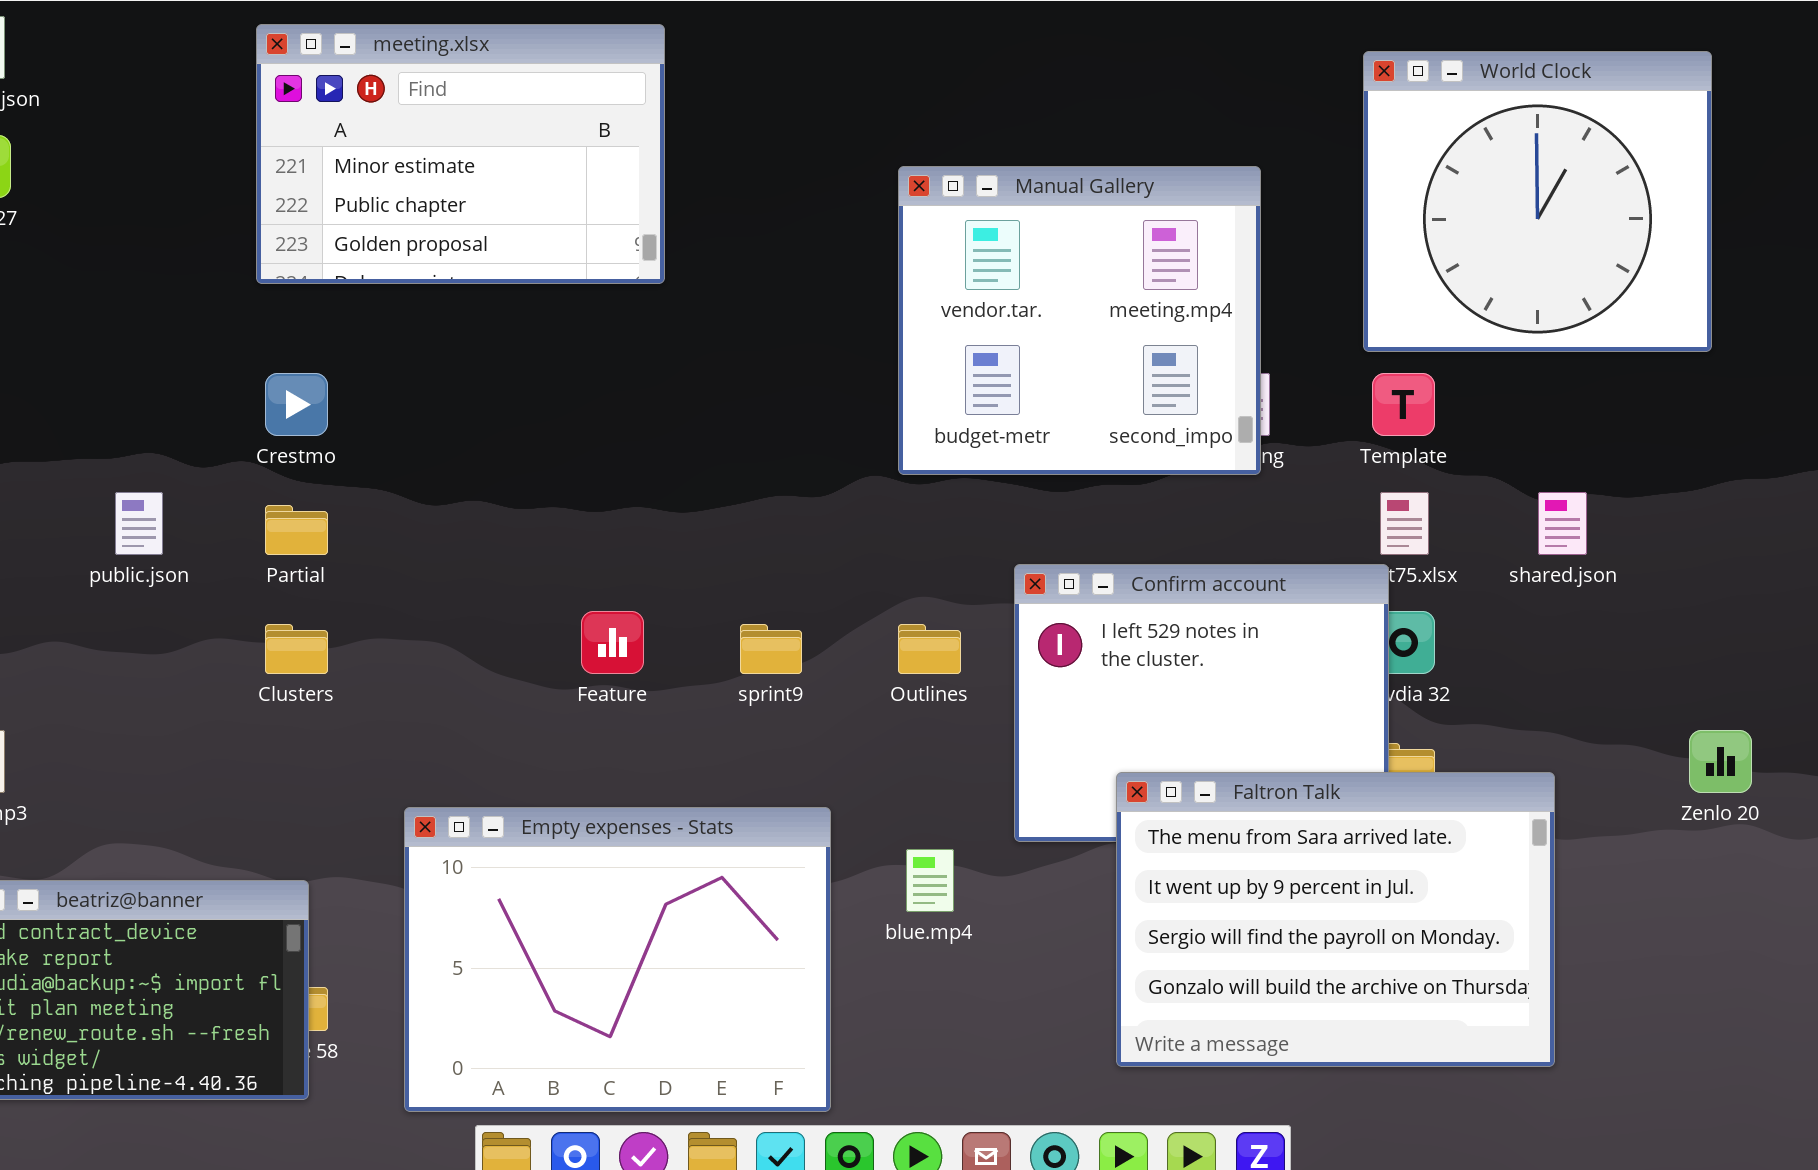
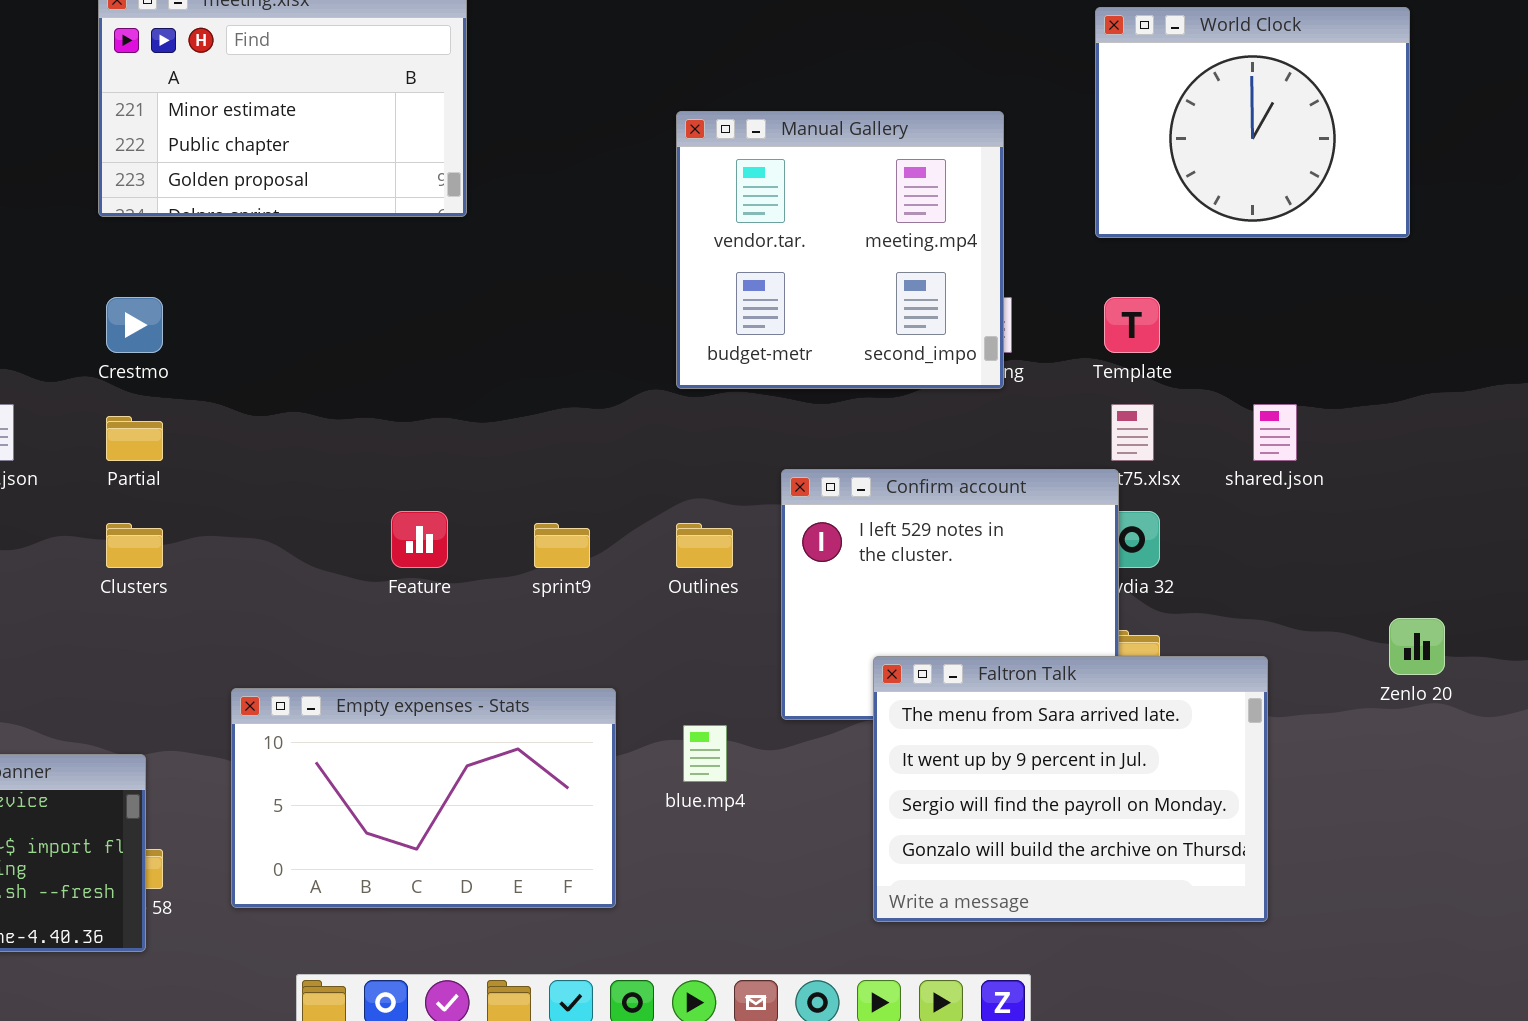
World Clock: [1363,51,1712,352] -> [1095,7,1410,238], resized
Empty expenses - Stats: [404,807,831,1112] -> [231,688,616,908], resized

